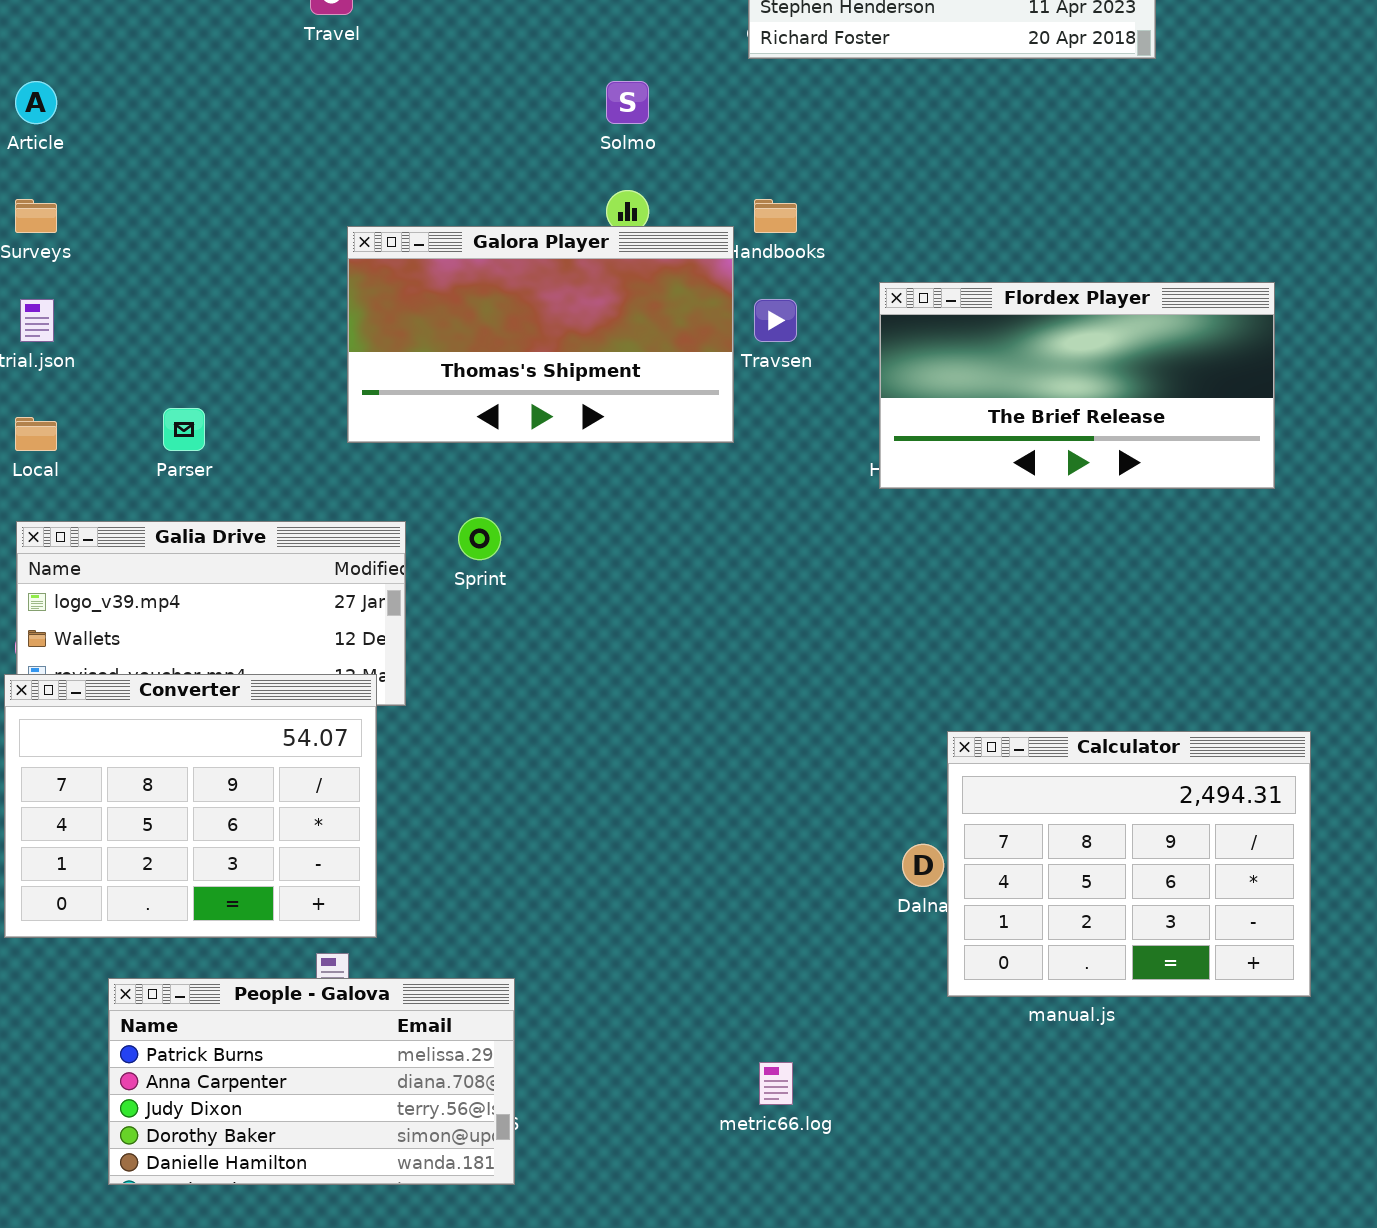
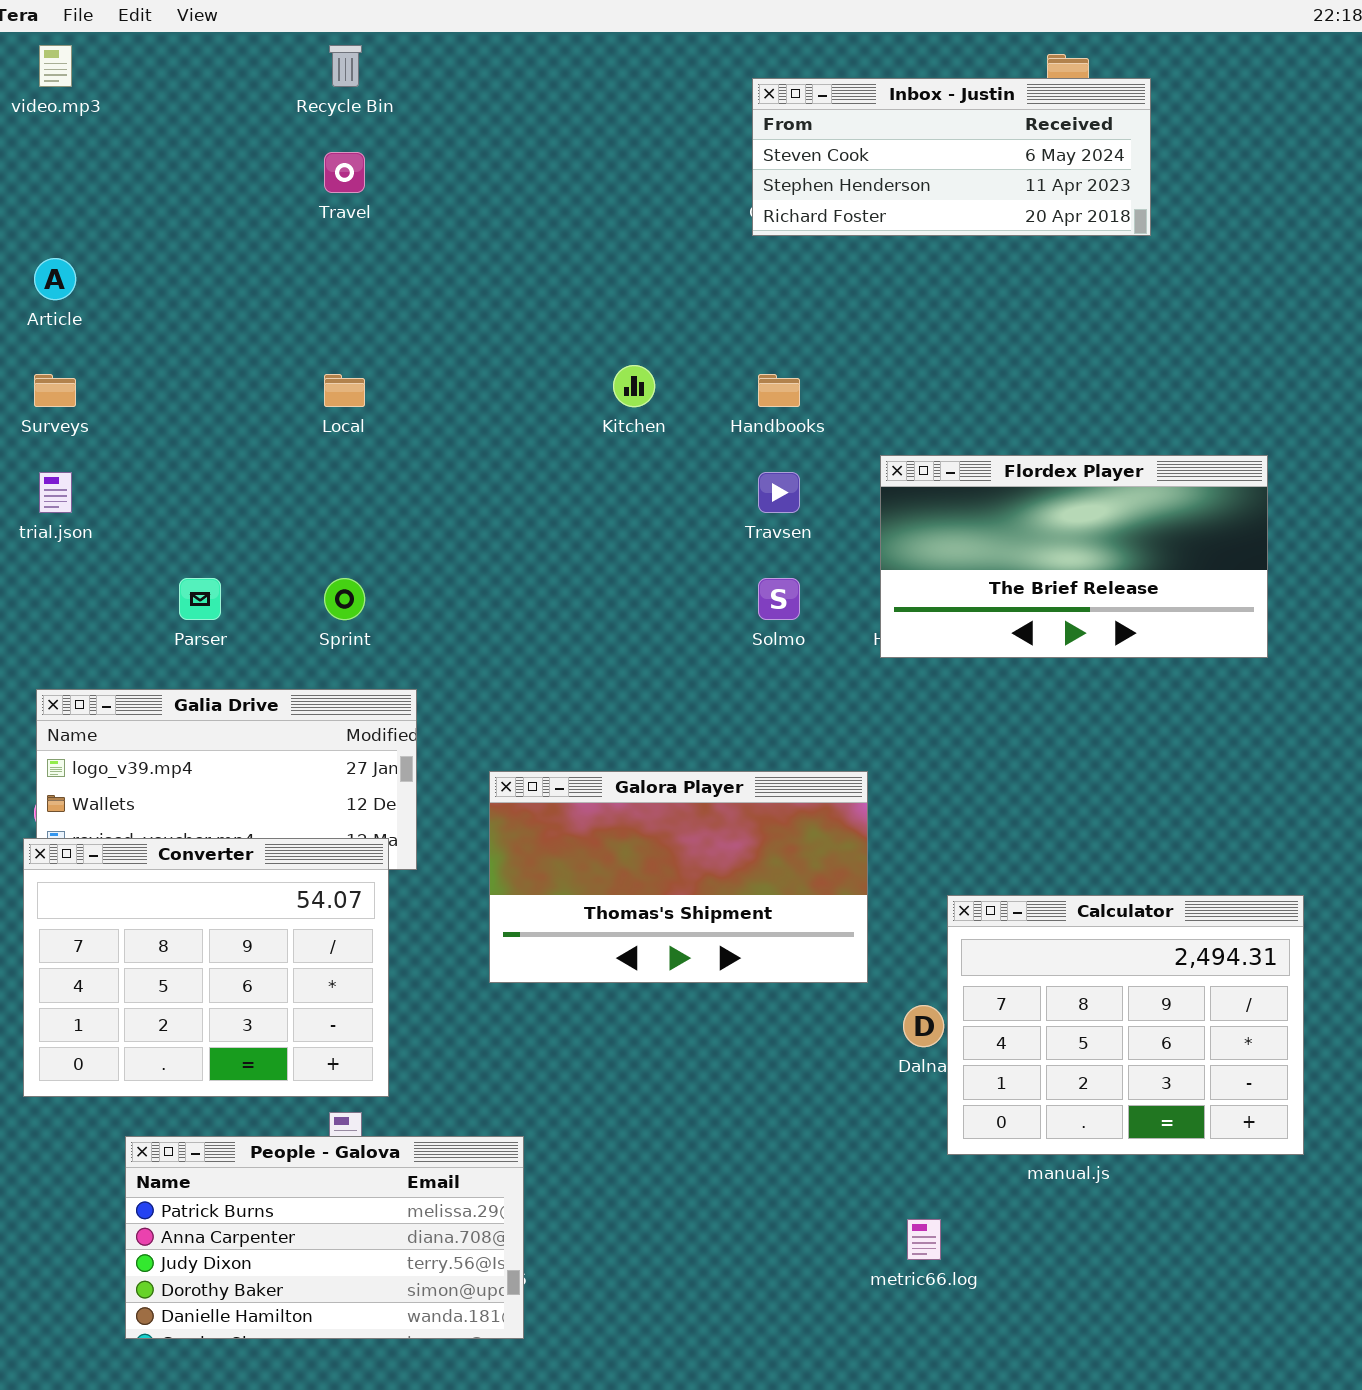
Solmo: [606,81,649,124] -> [758,578,800,620], moved
Galora Player: [347,226,734,443] -> [489,771,868,983], moved
Local: [15,417,57,451] -> [324,374,365,407], moved
Sprint: [458,517,501,560] -> [324,578,365,620], moved
metric66.log: [759,1062,793,1105] -> [907,1219,941,1260], moved

